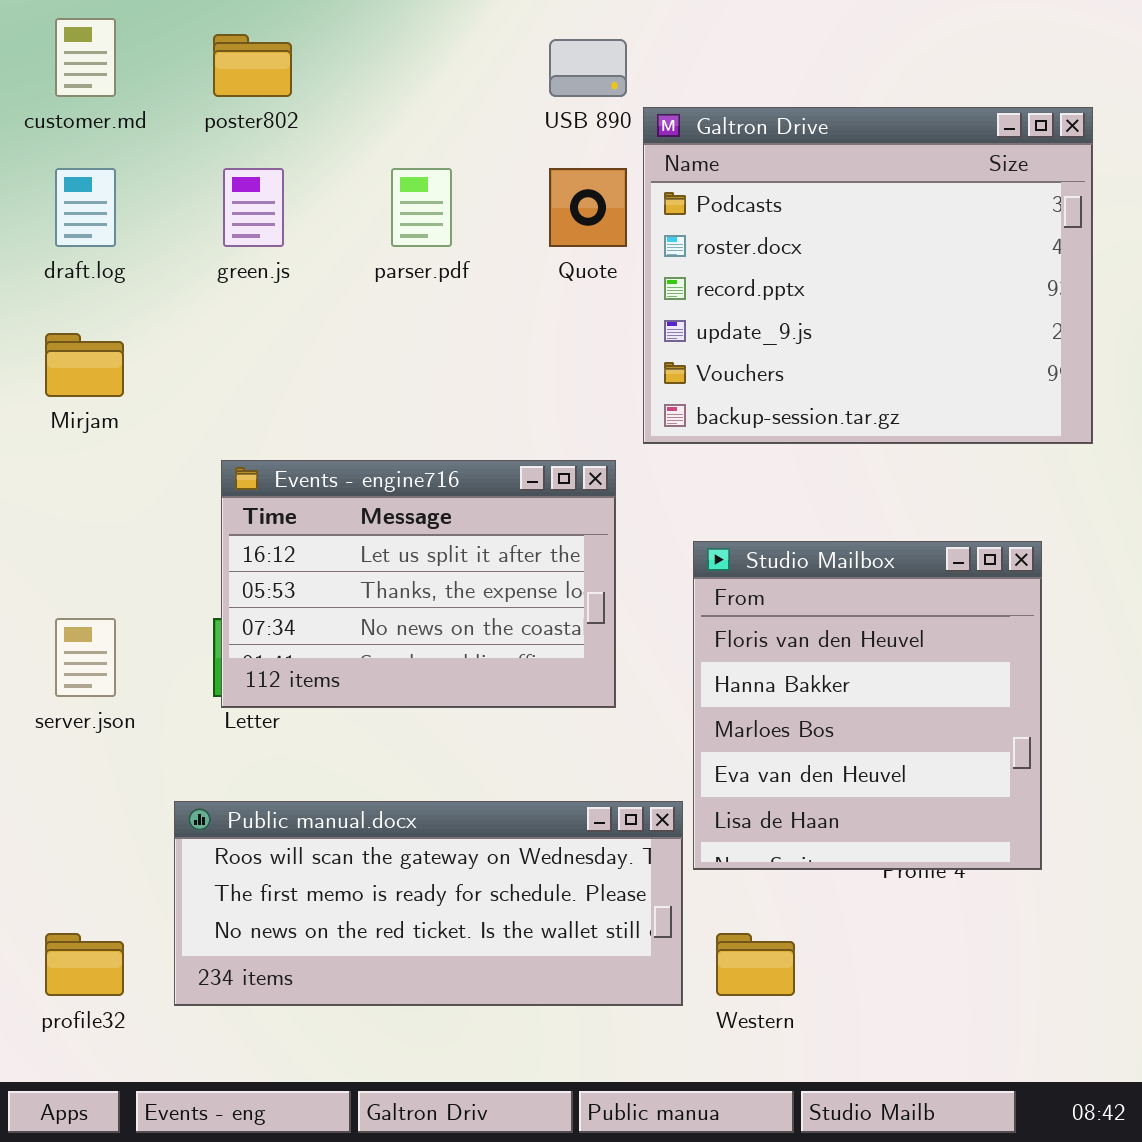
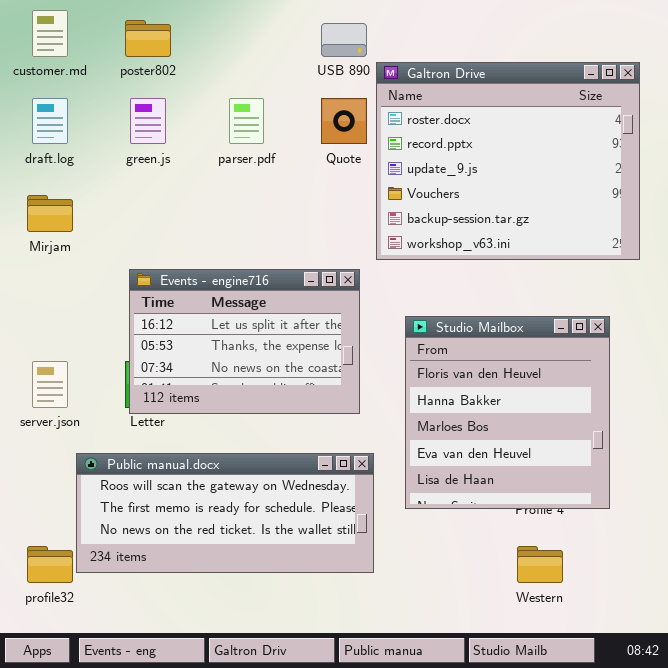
Galtron Drive: [643,107,1093,444] -> [376,62,640,260], scrolled down 1 row
Public manual.docx: [174,801,683,1006] -> [76,453,374,573], moved
Western: [716,933,795,996] -> [517,546,563,583], moved

